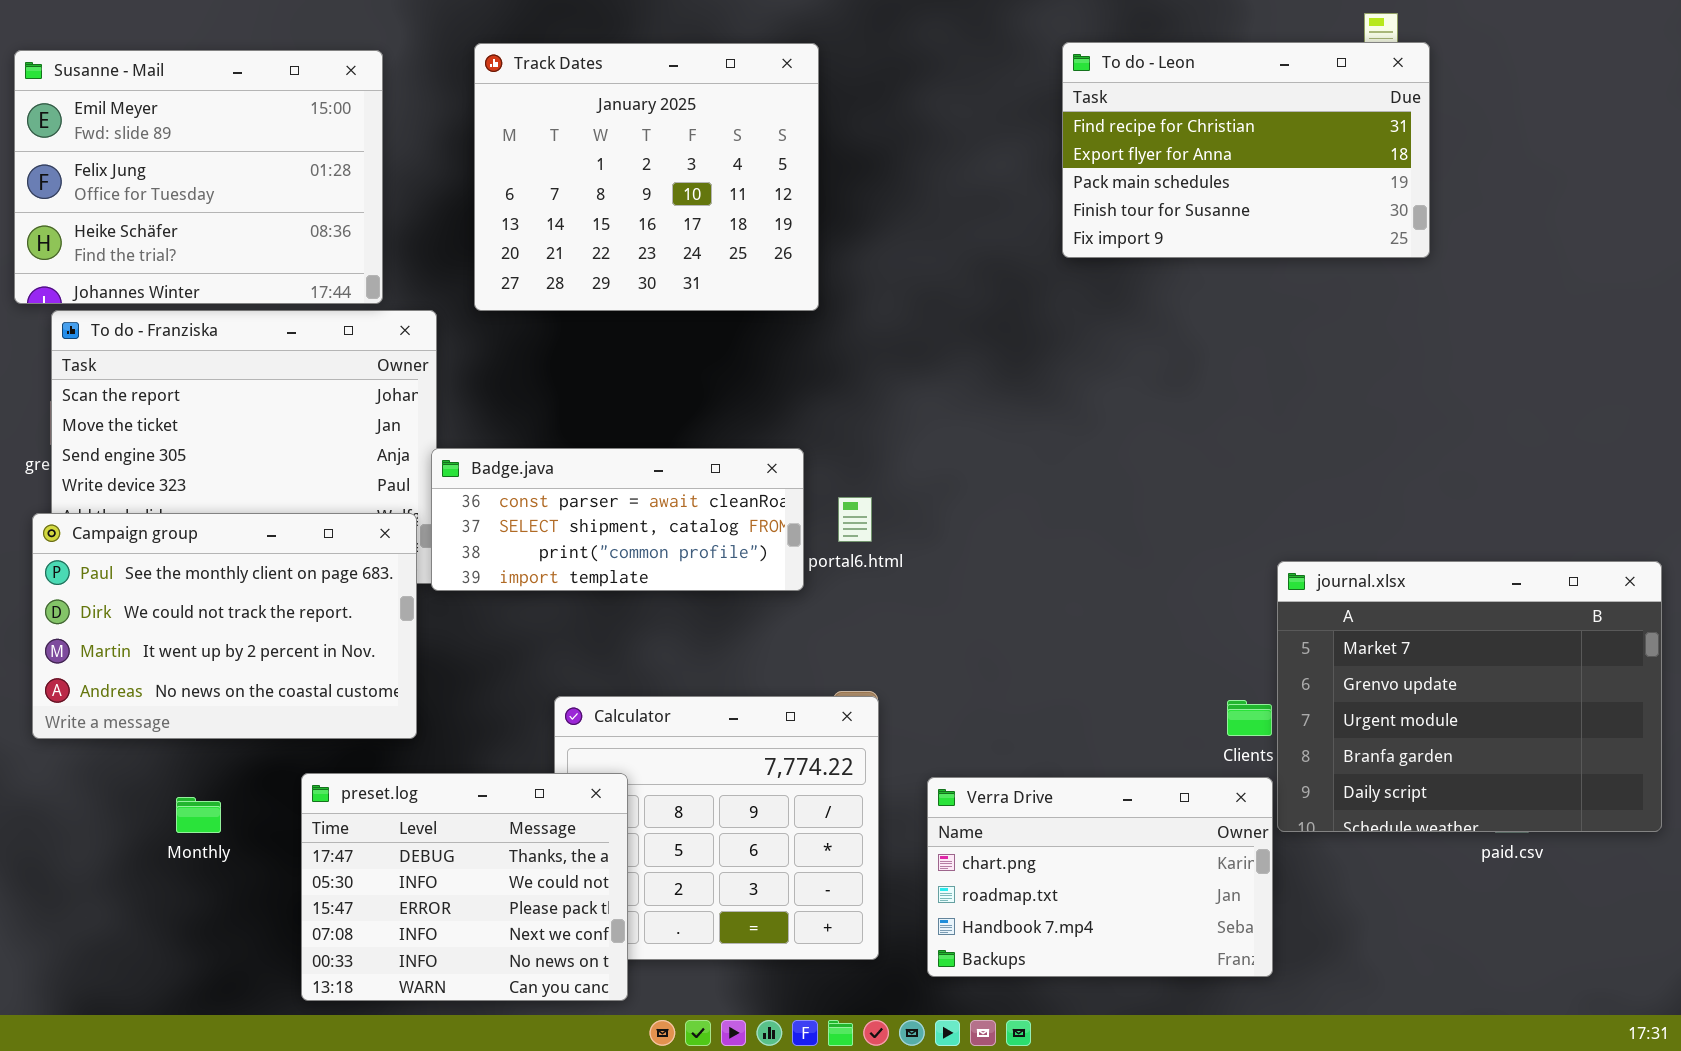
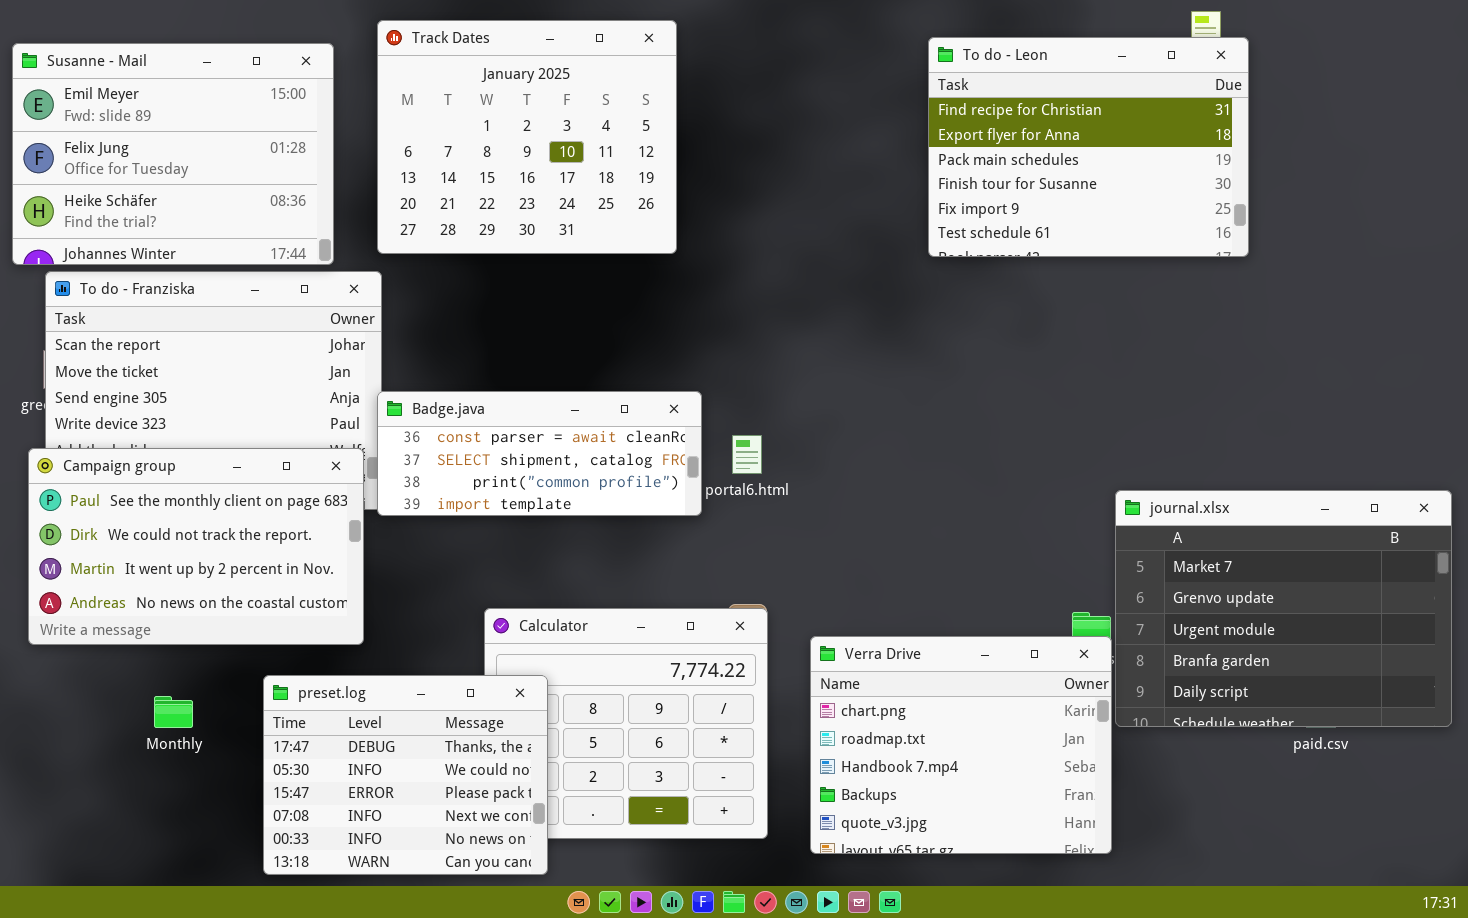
To do - Leon: [1062,42,1430,258] -> [928,37,1249,257], resized
Track Dates: [474,43,819,311] -> [377,20,677,254], moved
Verra Drive: [927,777,1273,977] -> [810,636,1112,854], resized

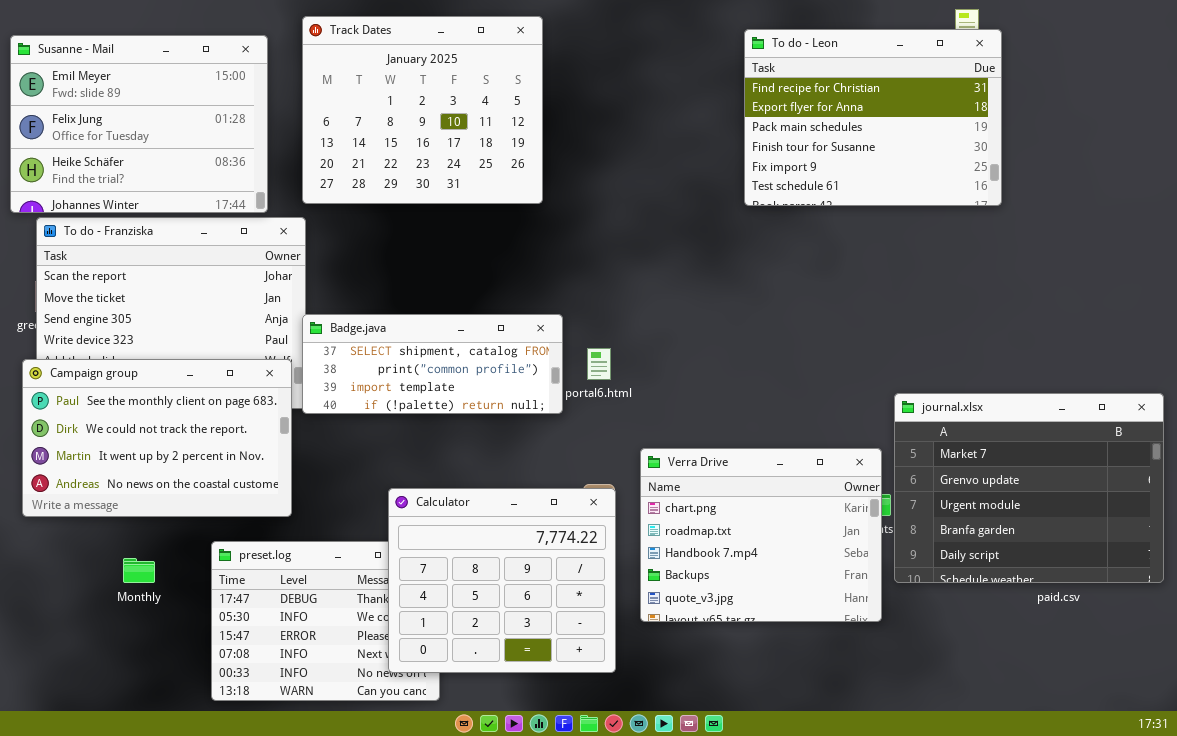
Badge.java: [377,391,702,516] -> [302,314,563,414], scrolled down 1 row
Calculator: [484,608,768,839] -> [388,488,616,673], raised
Verra Drive: [810,636,1112,854] -> [640,448,882,622], moved

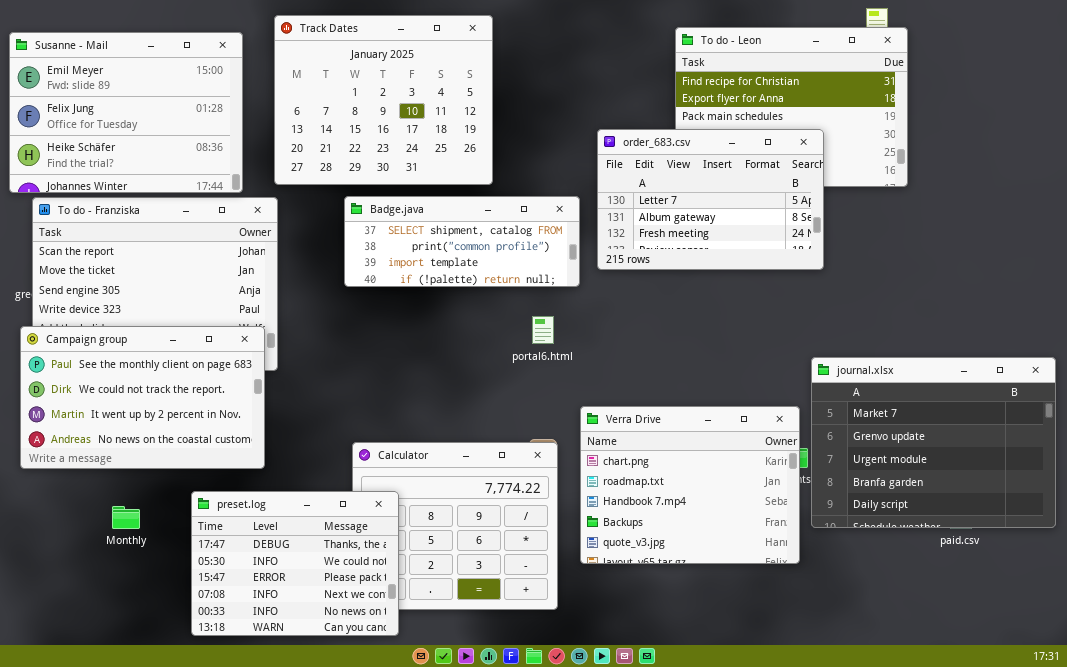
order_683.csv: none -> [597,129,824,270], opened
Badge.java: [302,314,563,414] -> [344,196,580,287], moved
preset.log: [211,541,440,701] -> [191,491,399,636], raised

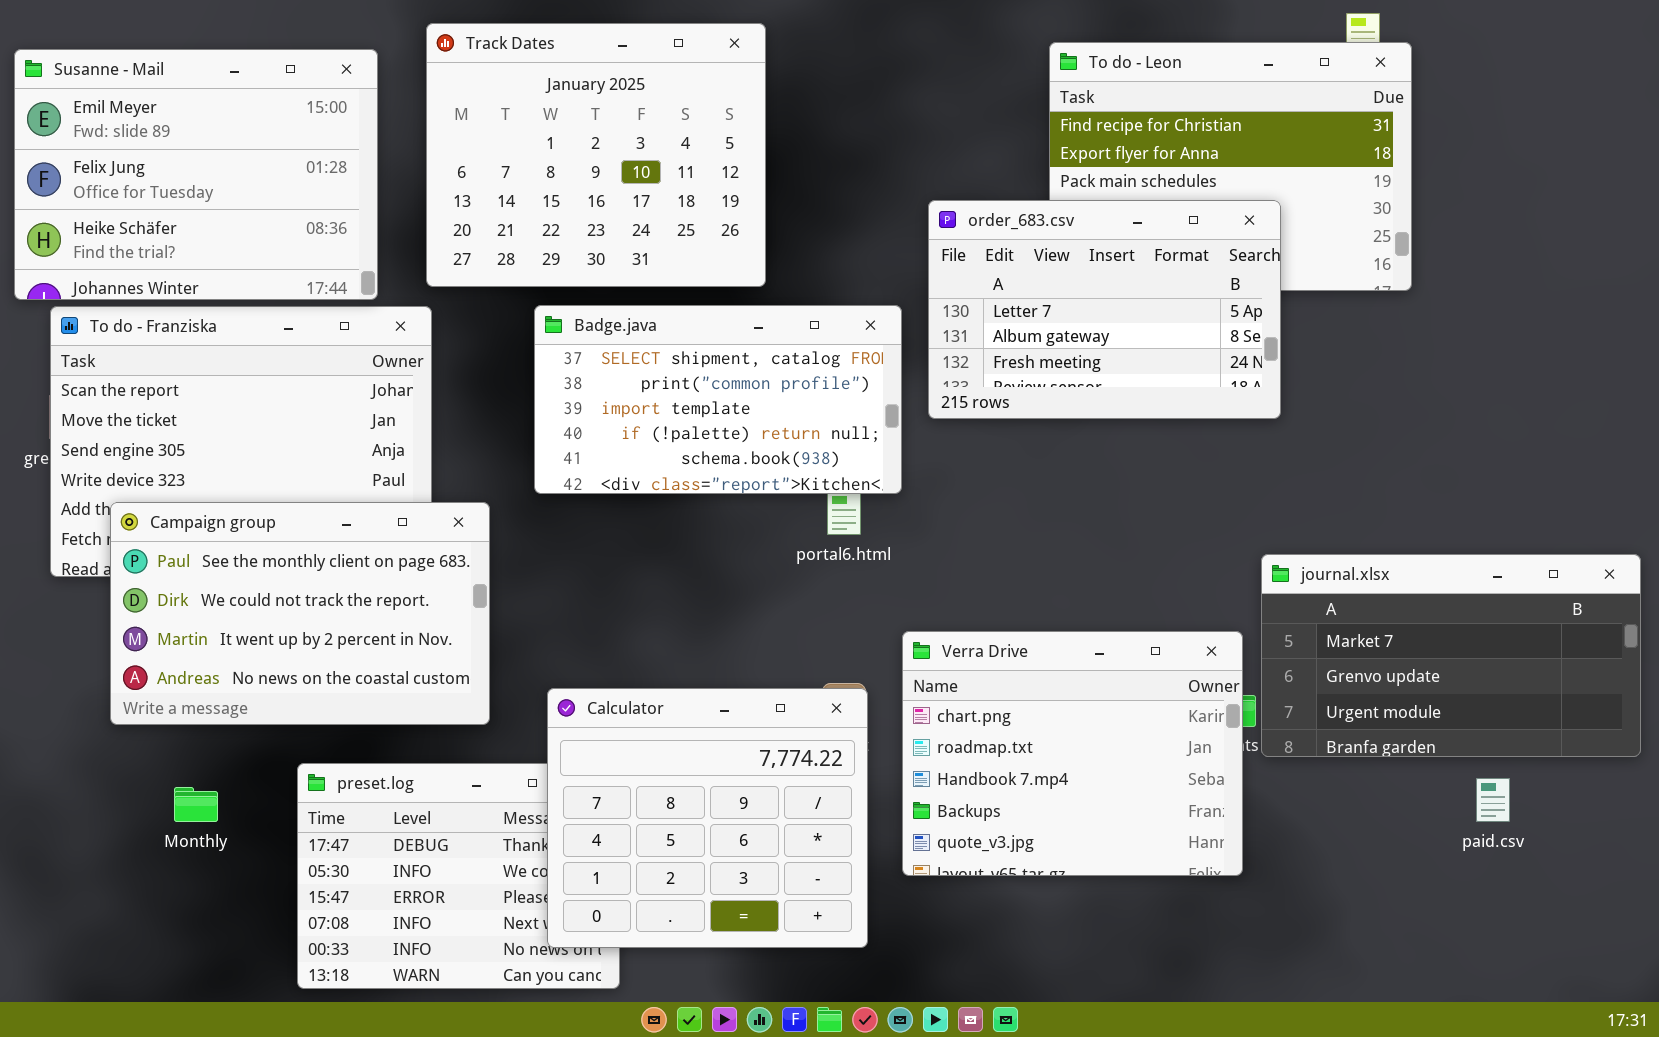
Badge.java: [344,196,580,287] -> [534,305,902,494], resized
Campaign group: [20,326,265,469] -> [110,502,490,725], moved
journal.xlsx: [811,357,1056,528] -> [1261,554,1641,757], resized
Calculator: [352,442,558,610] -> [547,688,868,948], raised

